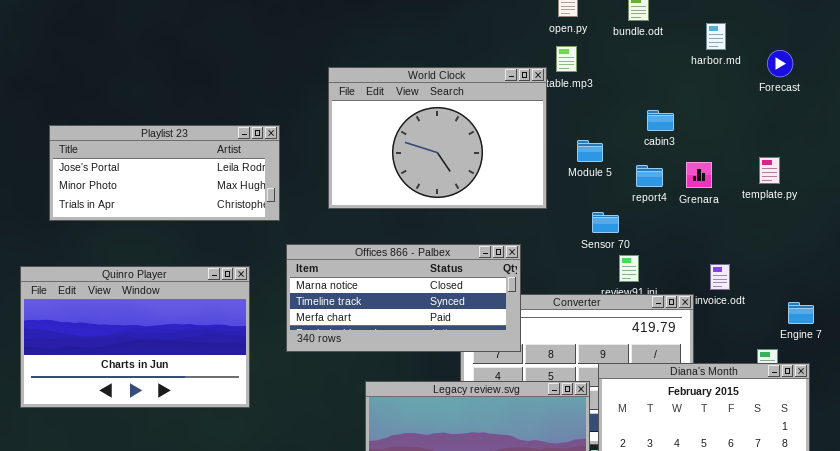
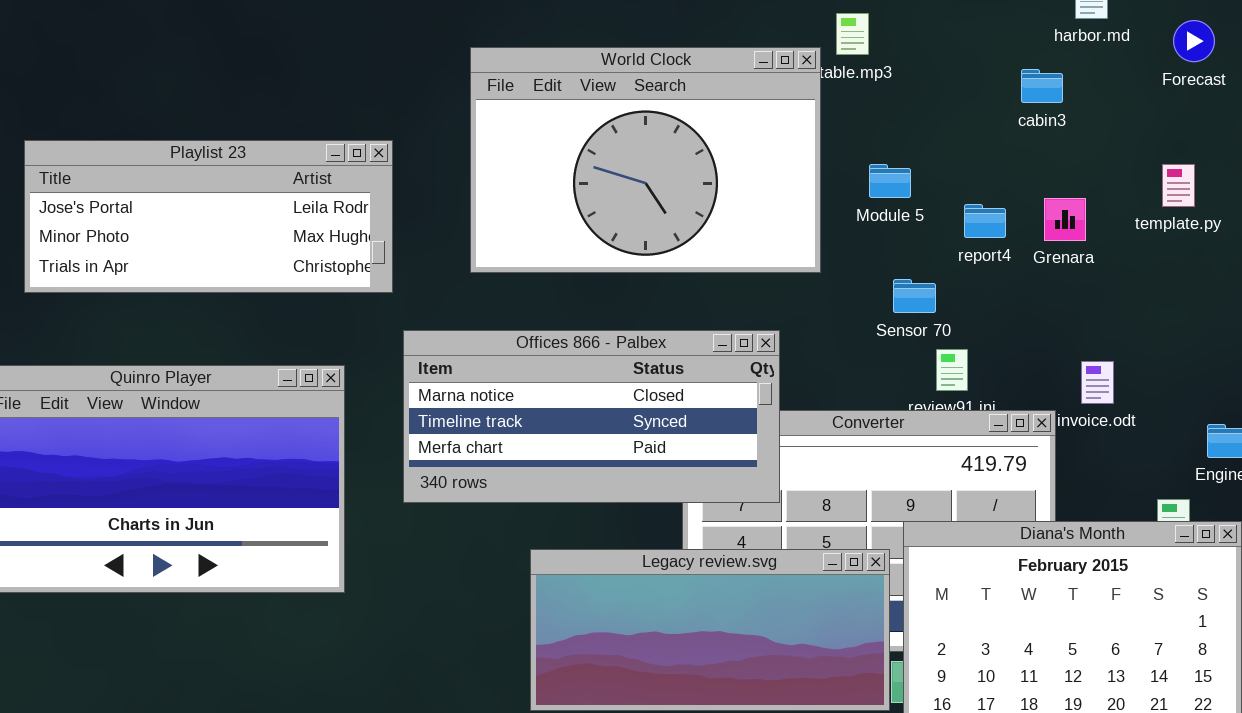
cabin3: [647,110,674,131] -> [1021,69,1063,103], moved
template.py: [759,157,780,184] -> [1162,164,1195,207], moved

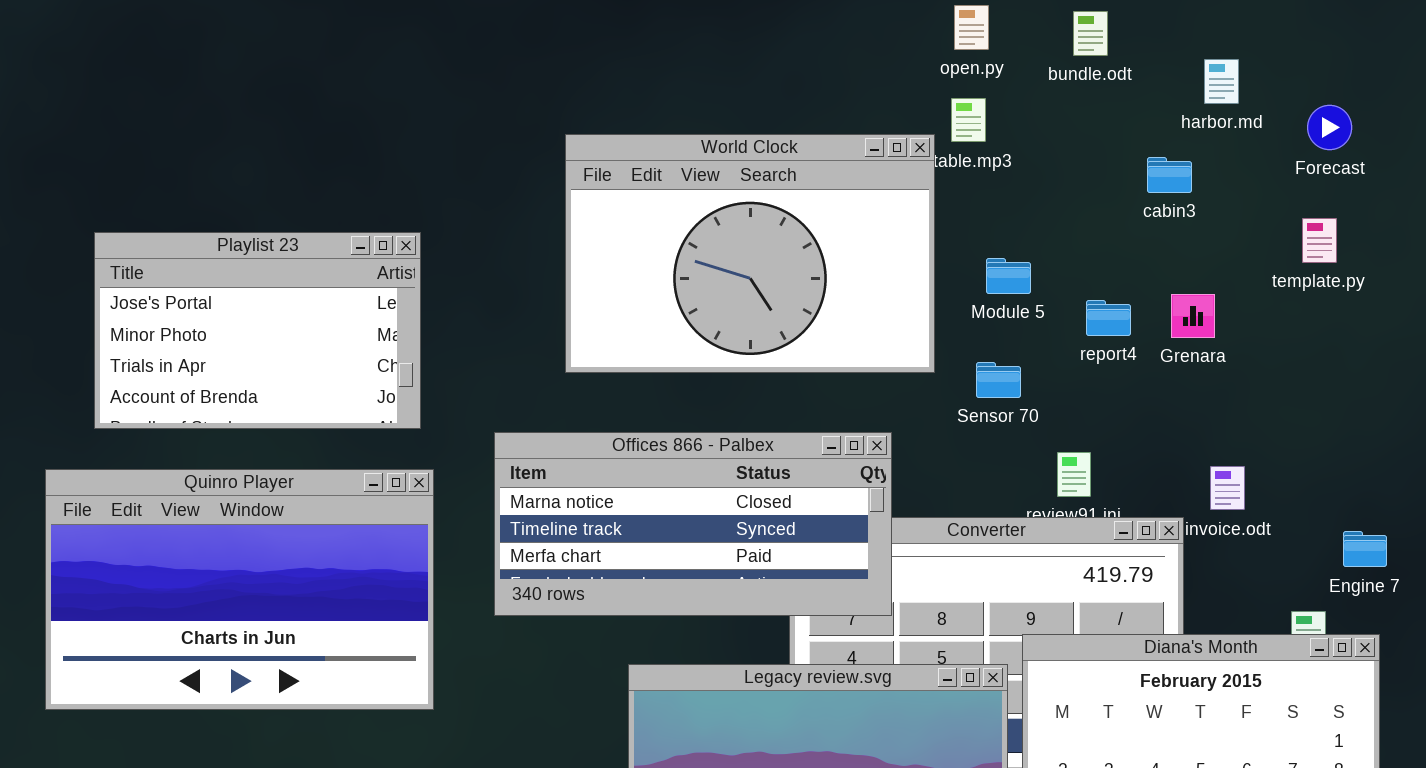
Playlist 23: [24,140,393,293] -> [94,232,421,429], resized
template.py: [1162,164,1195,207] -> [1302,218,1337,263], moved
Sensor 70: [893,279,936,313] -> [976,362,1021,398], moved

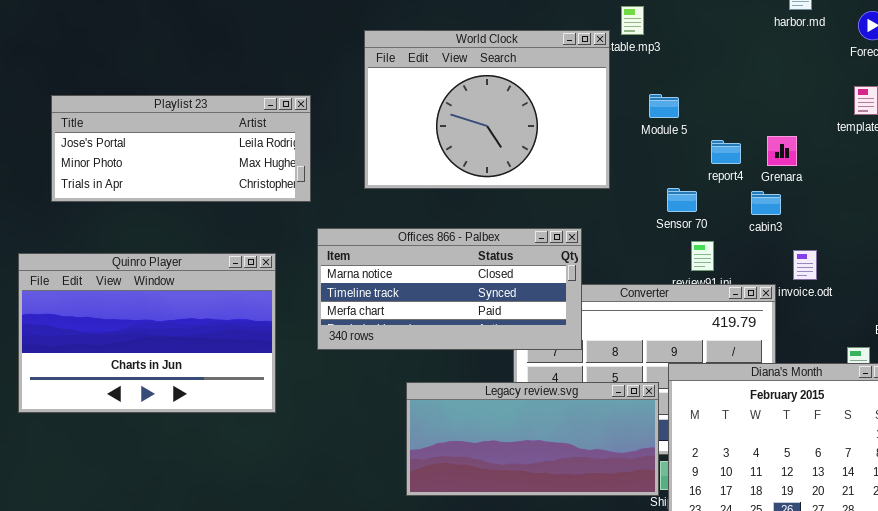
cabin3: [1147,157,1192,193] -> [751,191,781,215], moved
Playlist 23: [94,232,421,429] -> [51,95,311,202], resized
Module 5: [986,258,1031,294] -> [649,94,679,118], moved
Sensor 70: [976,362,1021,398] -> [667,188,697,212], moved

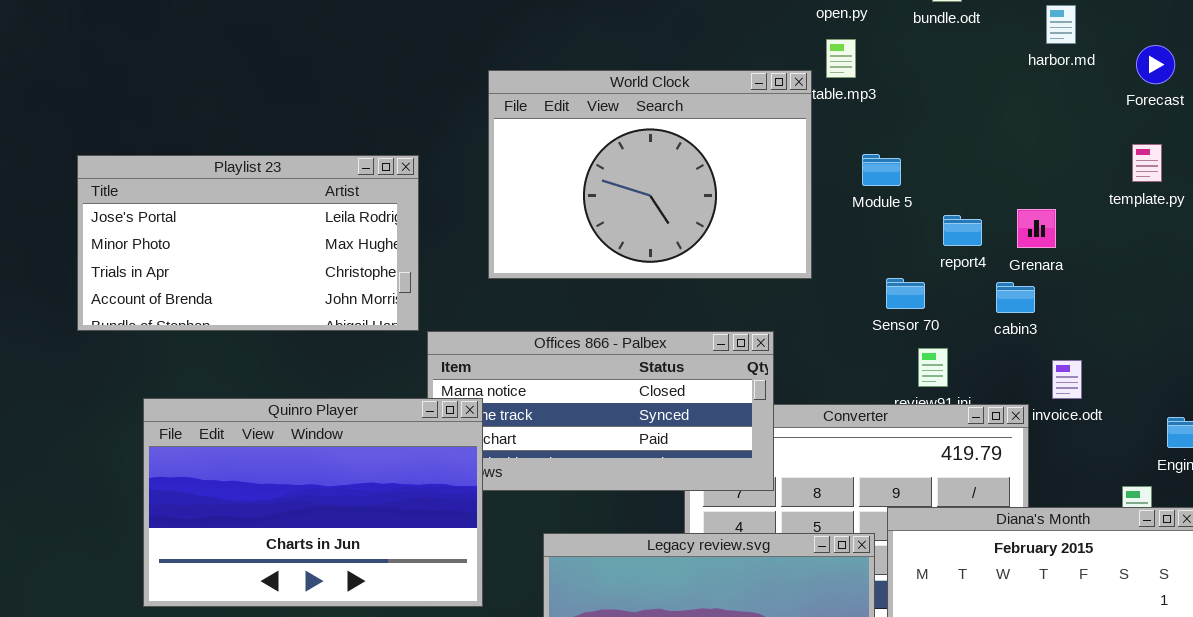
Playlist 23: [51,95,311,202] -> [77,155,419,331], resized
Quinro Player: [18,253,276,413] -> [143,398,483,607], moved

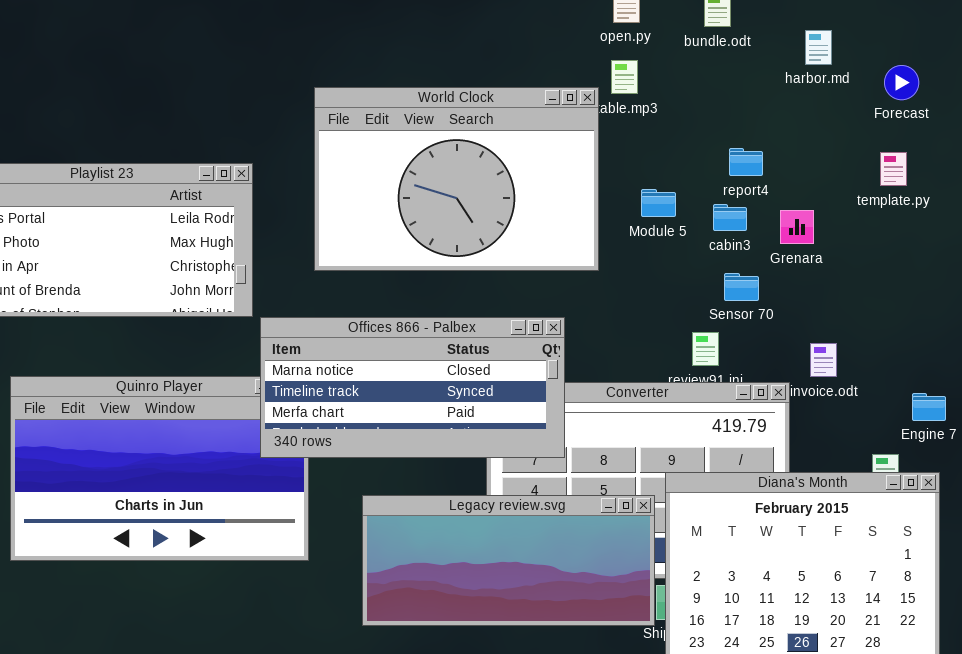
Module 5: [862,154,901,186] -> [641,189,676,217], moved
report4: [943,215,982,246] -> [729,148,763,176], moved
Sensor 70: [886,278,925,309] -> [724,273,759,301], moved
cabin3: [996,282,1035,313] -> [713,204,747,231], moved
Offices 866 - Palbex: [427,331,774,491] -> [260,317,565,458], raised

